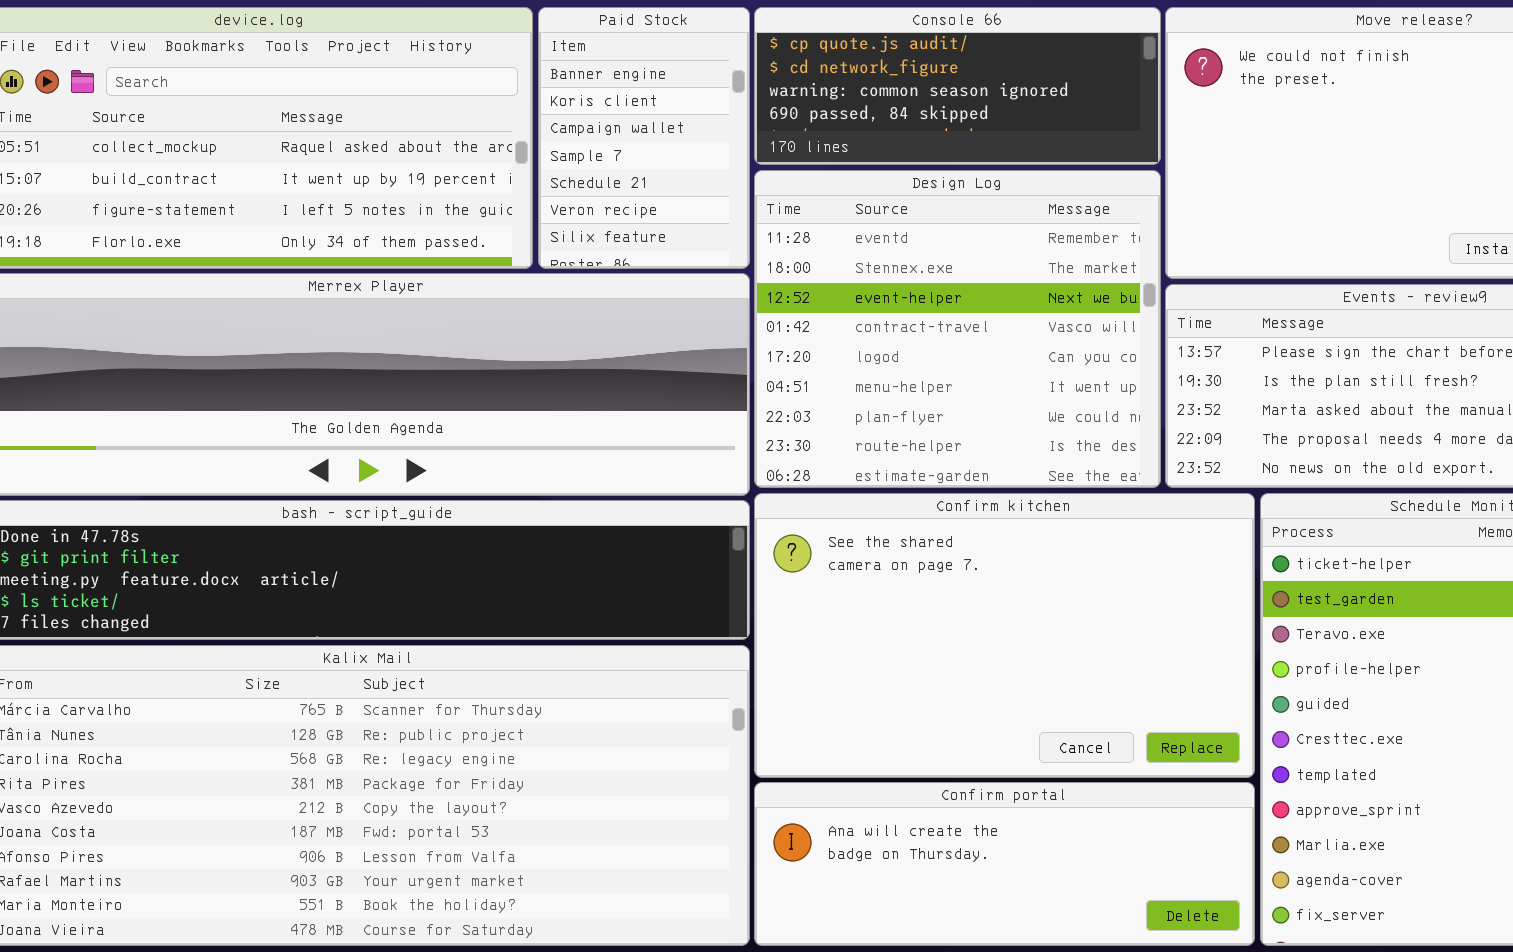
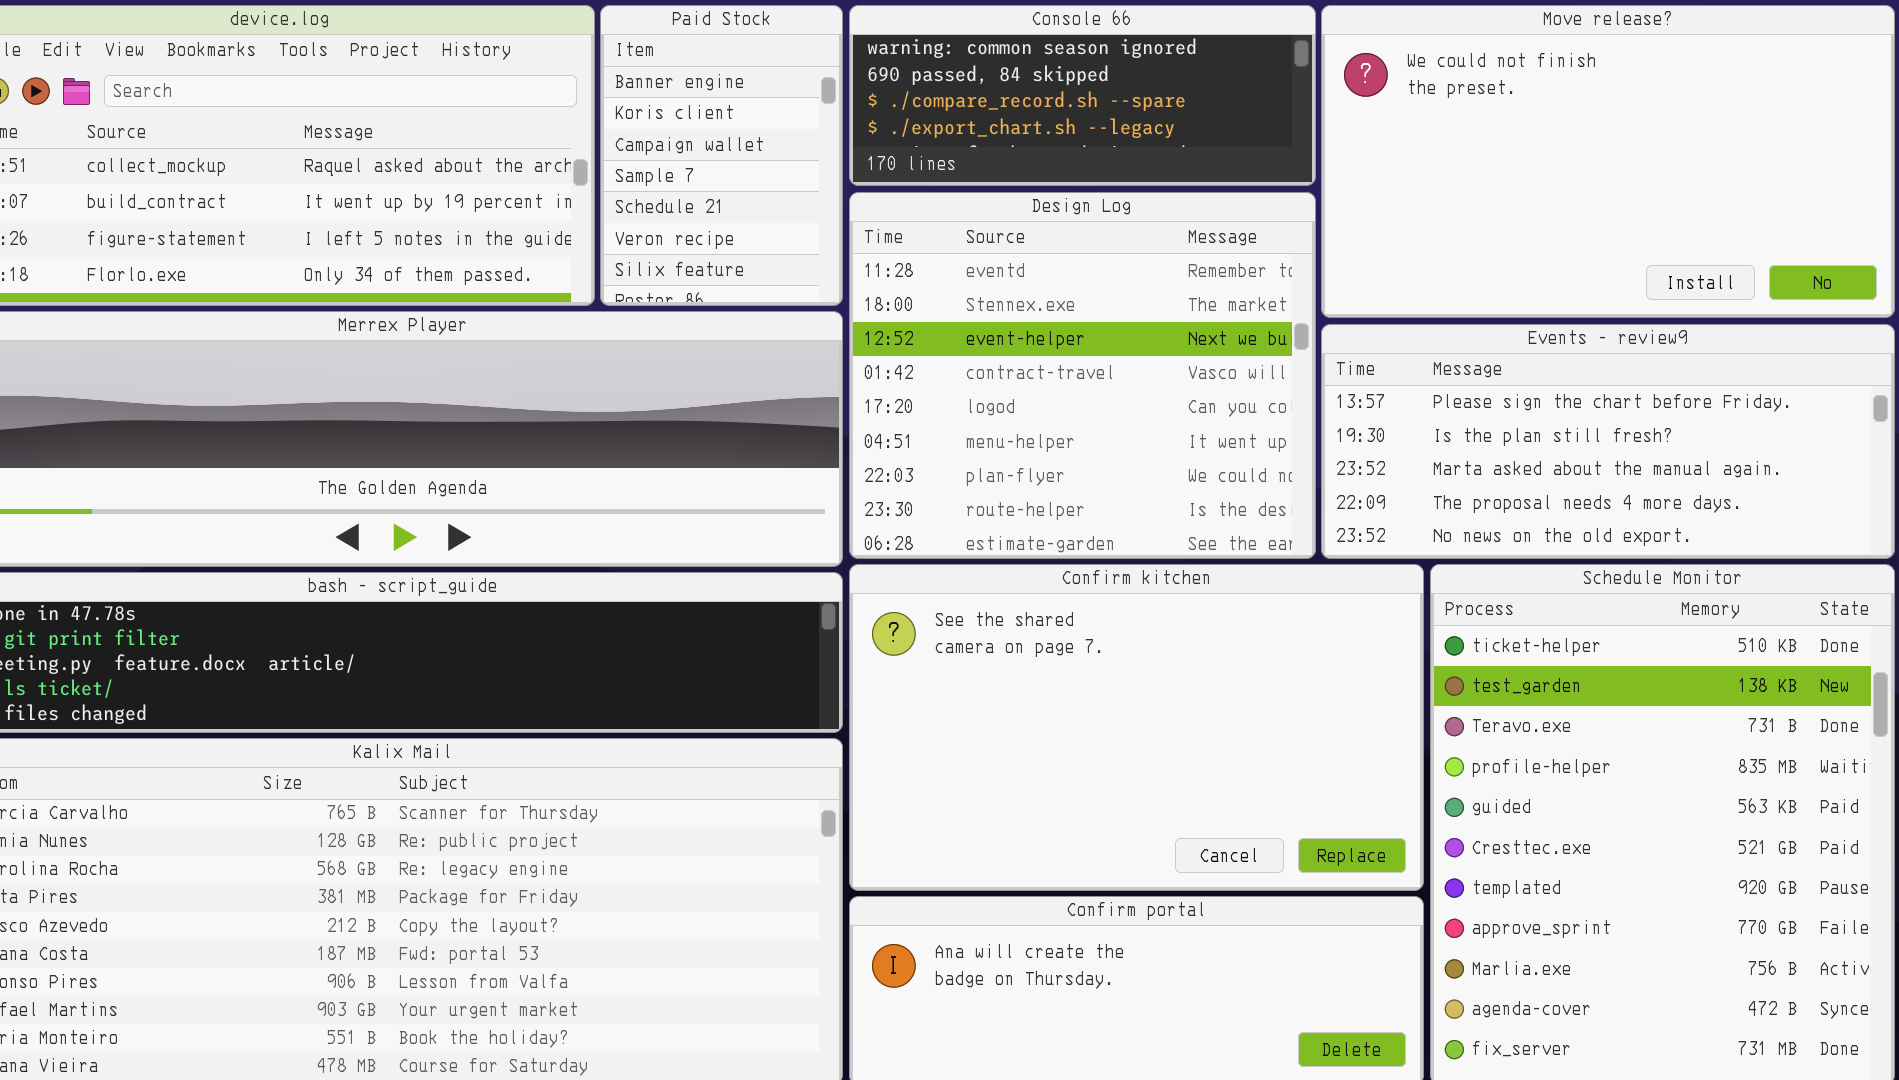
Console 66: [754,7,1161,165] -> [849,5,1316,186], scrolled down 2 rows

